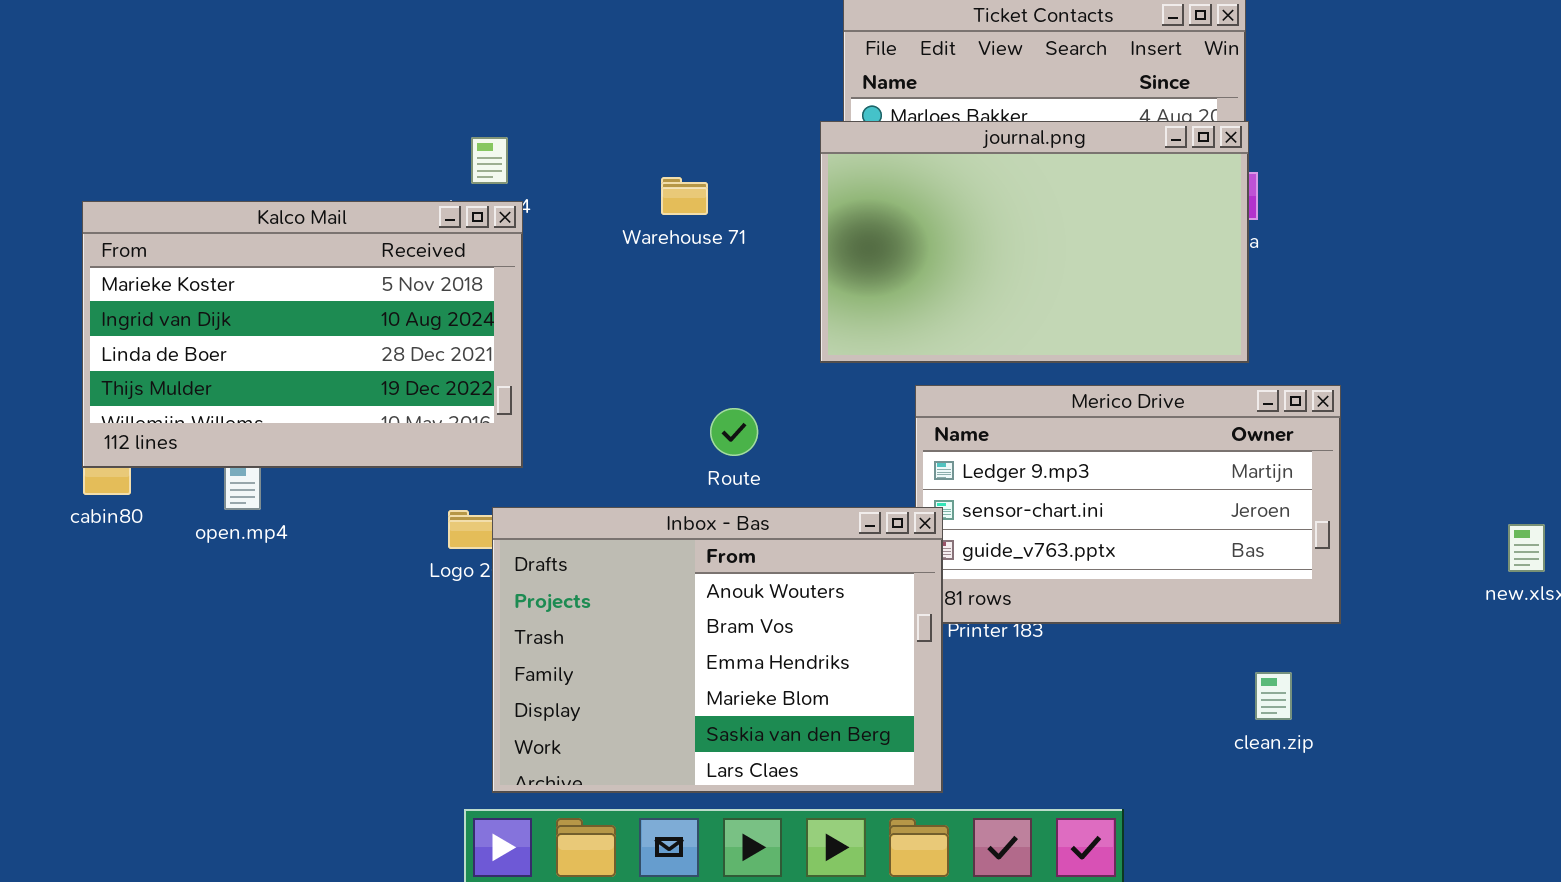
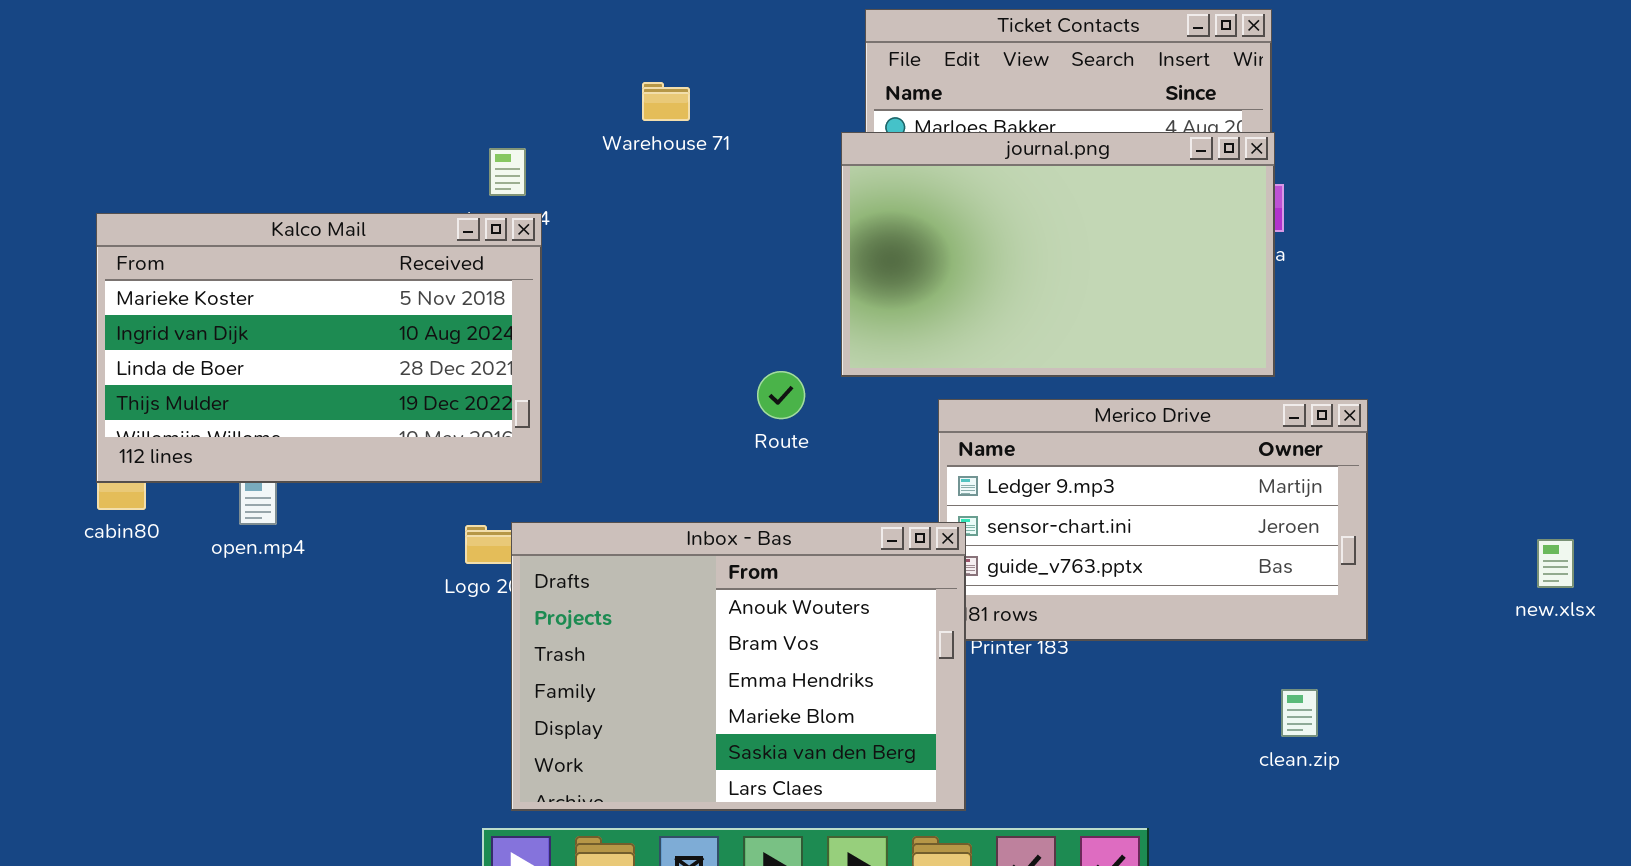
Warehouse 71: [661,177,708,215] -> [642,82,690,121], moved
Route: [710,408,758,456] -> [757,371,805,419], moved

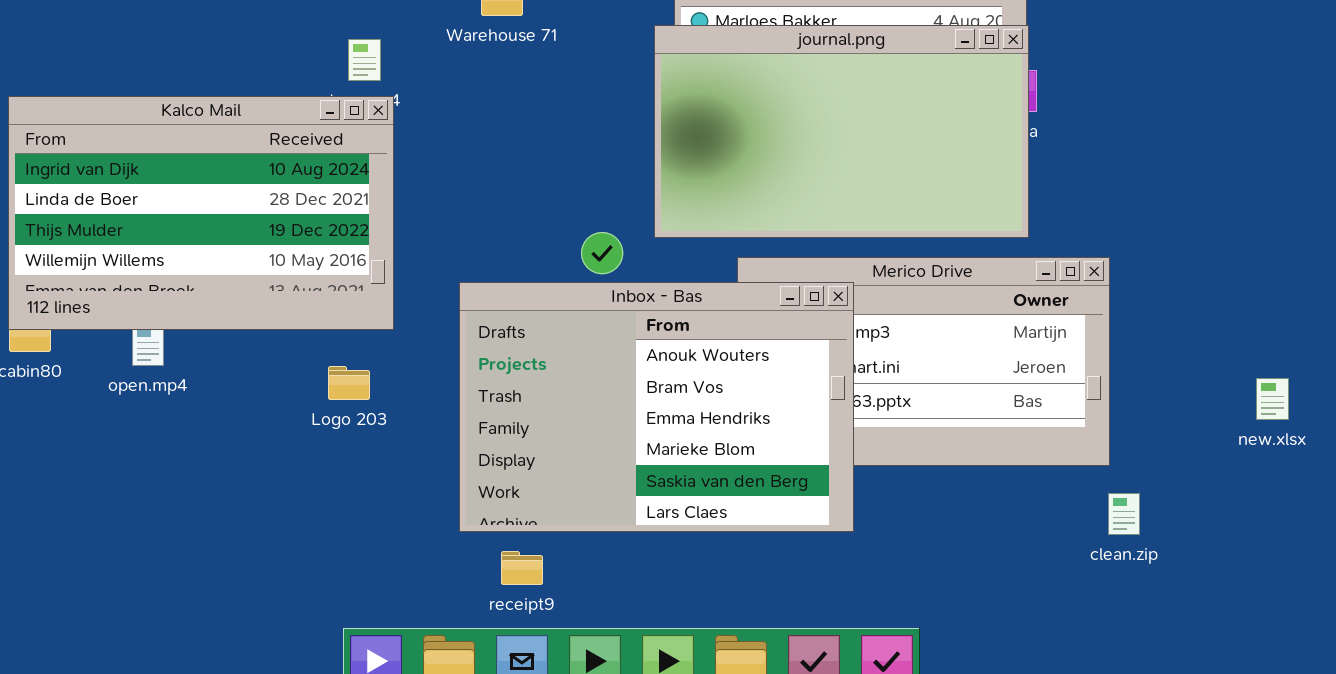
Kalco Mail: [96,213,542,483] -> [8,96,394,330], scrolled down 1 row
Inbox - Bas: [511,522,966,811] -> [459,282,854,532], moved
clean.zip: [1281,689,1318,737] -> [1108,493,1140,535], moved

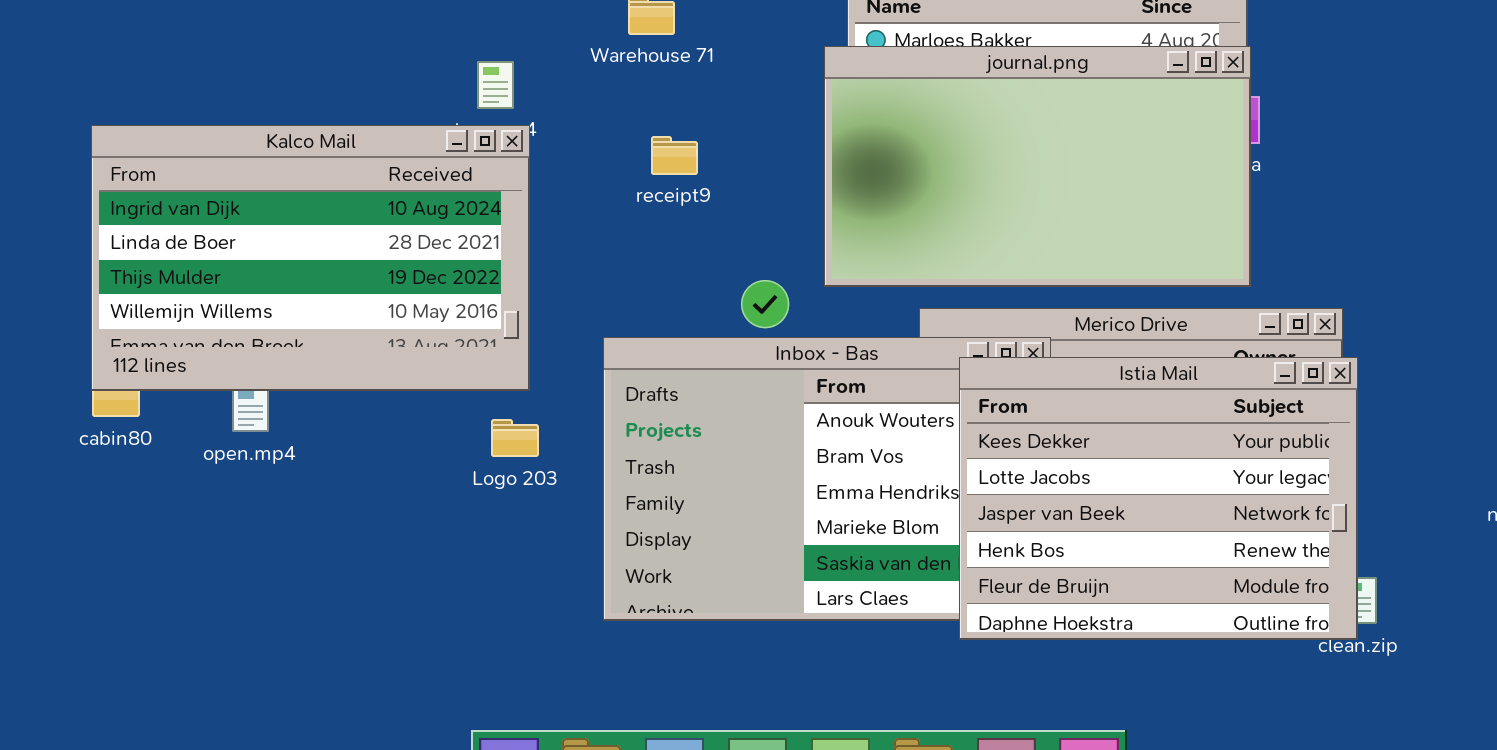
Istia Mail: none -> [959,357,1358,640], opened
Logo 203: [328,366,370,400] -> [491,419,539,457], moved
receipt9: [501,551,543,585] -> [651,136,698,175], moved

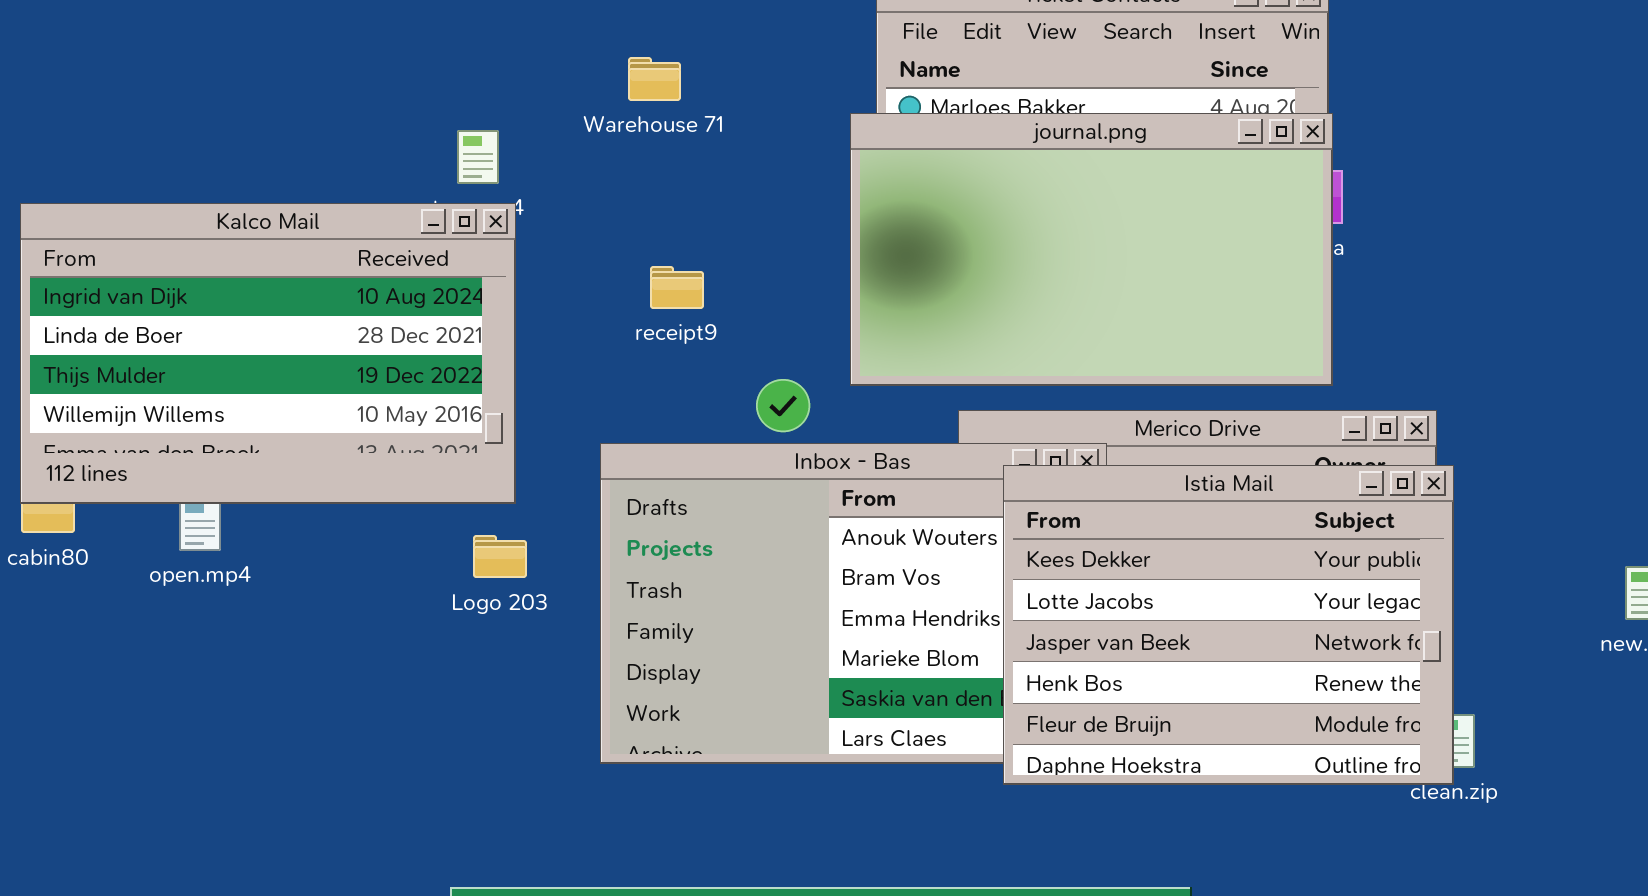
receipt9: [651,136,698,175] -> [650,266,704,309], moved

